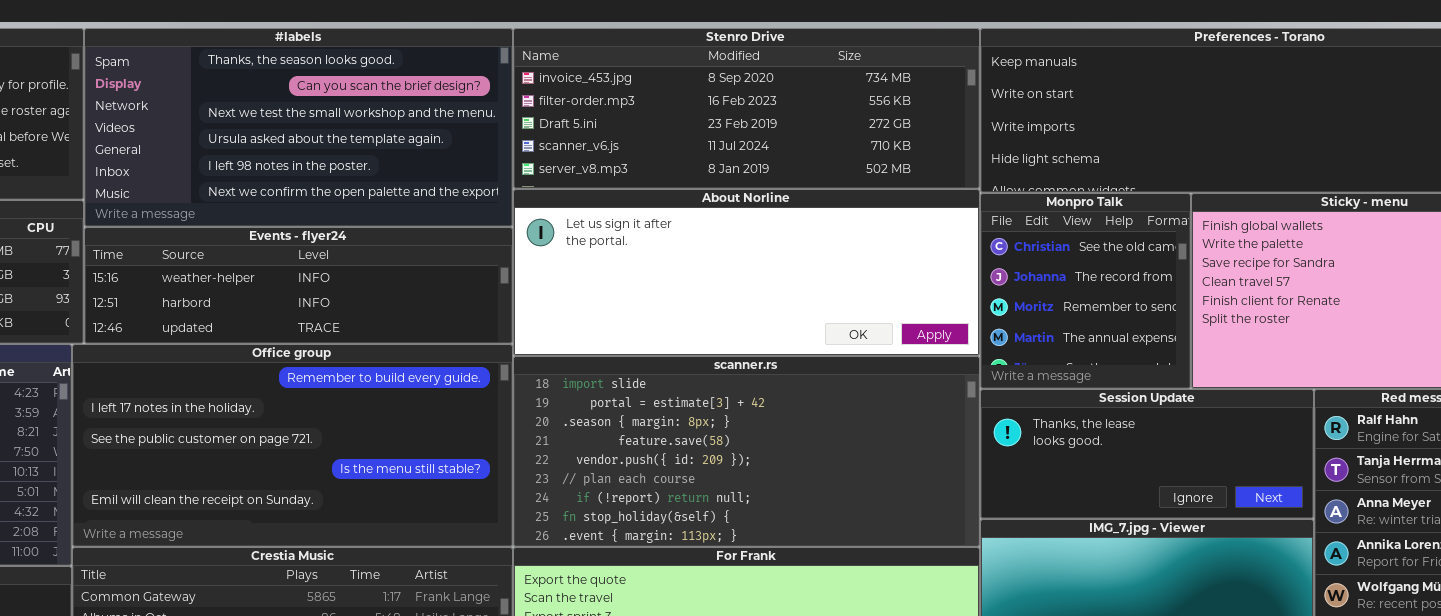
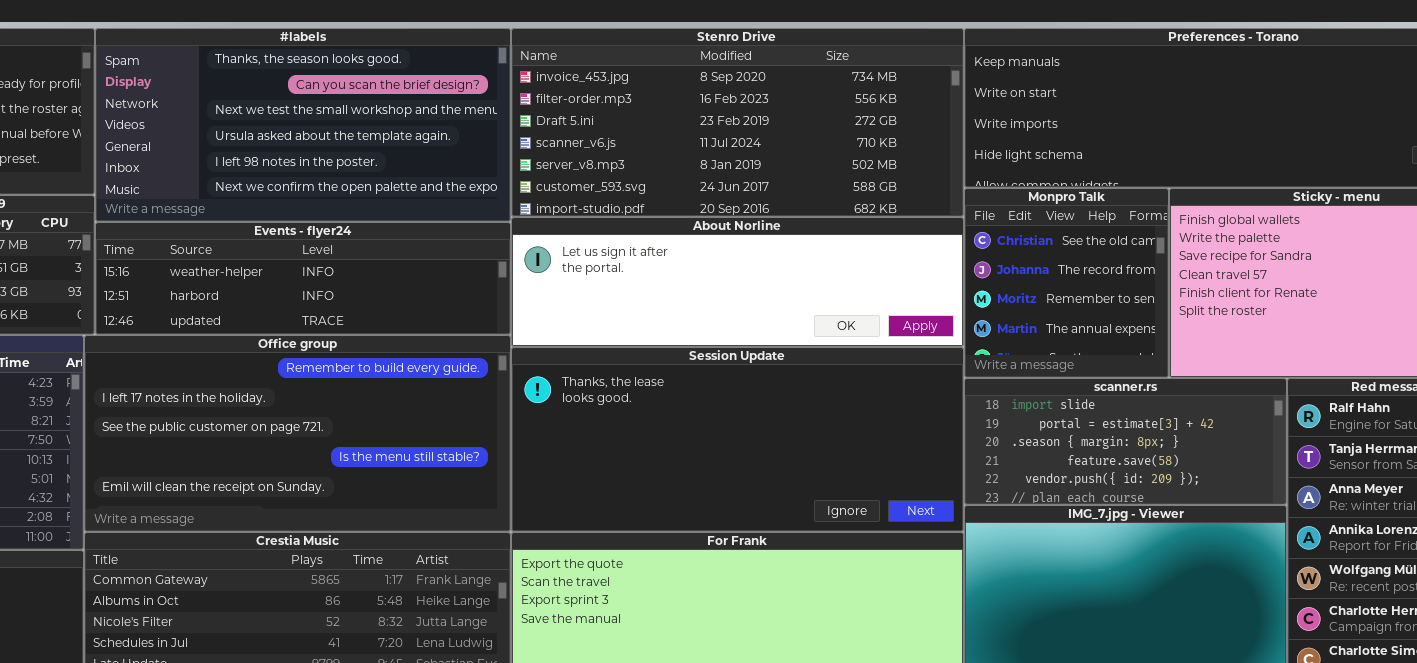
Stenro Drive: [513,28,980,189] -> [511,28,964,217], resized
About Norline: [513,189,980,356] -> [511,217,964,347], resized
scanner.rs: [513,356,980,547] -> [964,378,1287,505], moved, resized
Session Update: [980,389,1314,519] -> [511,347,964,532], moved, resized

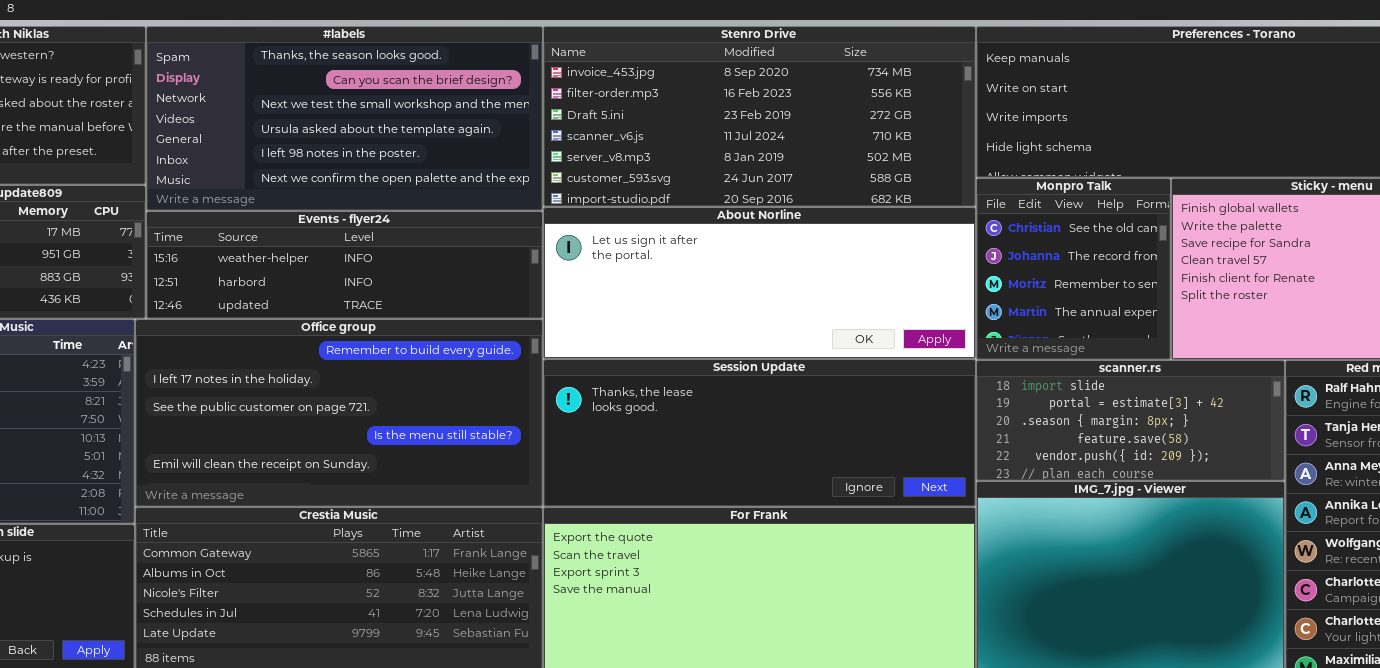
About Norline: [511,217,964,347] -> [543,207,976,359], resized
Session Update: [511,347,964,532] -> [543,359,976,507], resized

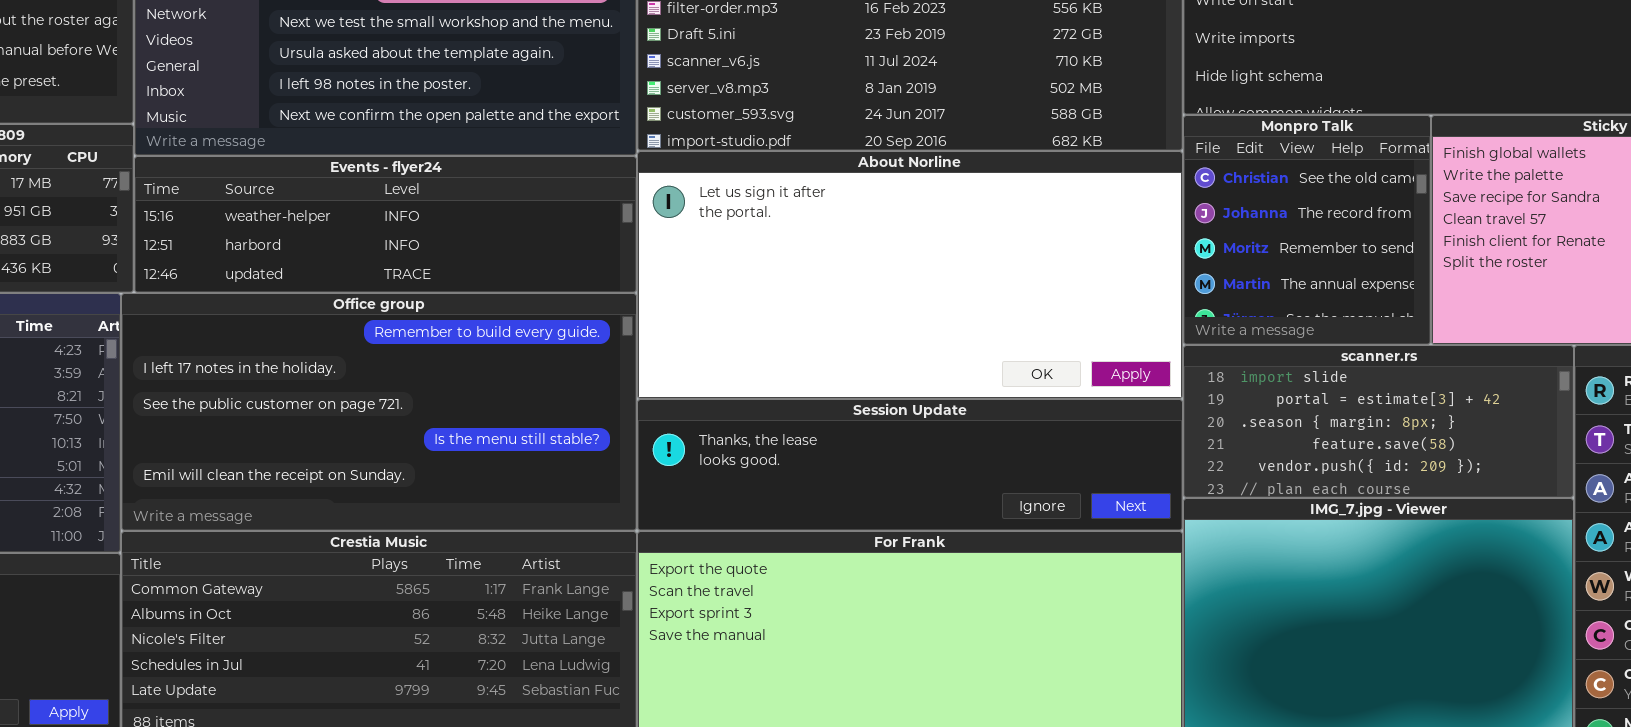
About Norline: [543,207,976,359] -> [637,151,1183,399], resized
Session Update: [543,359,976,507] -> [637,399,1183,531], resized

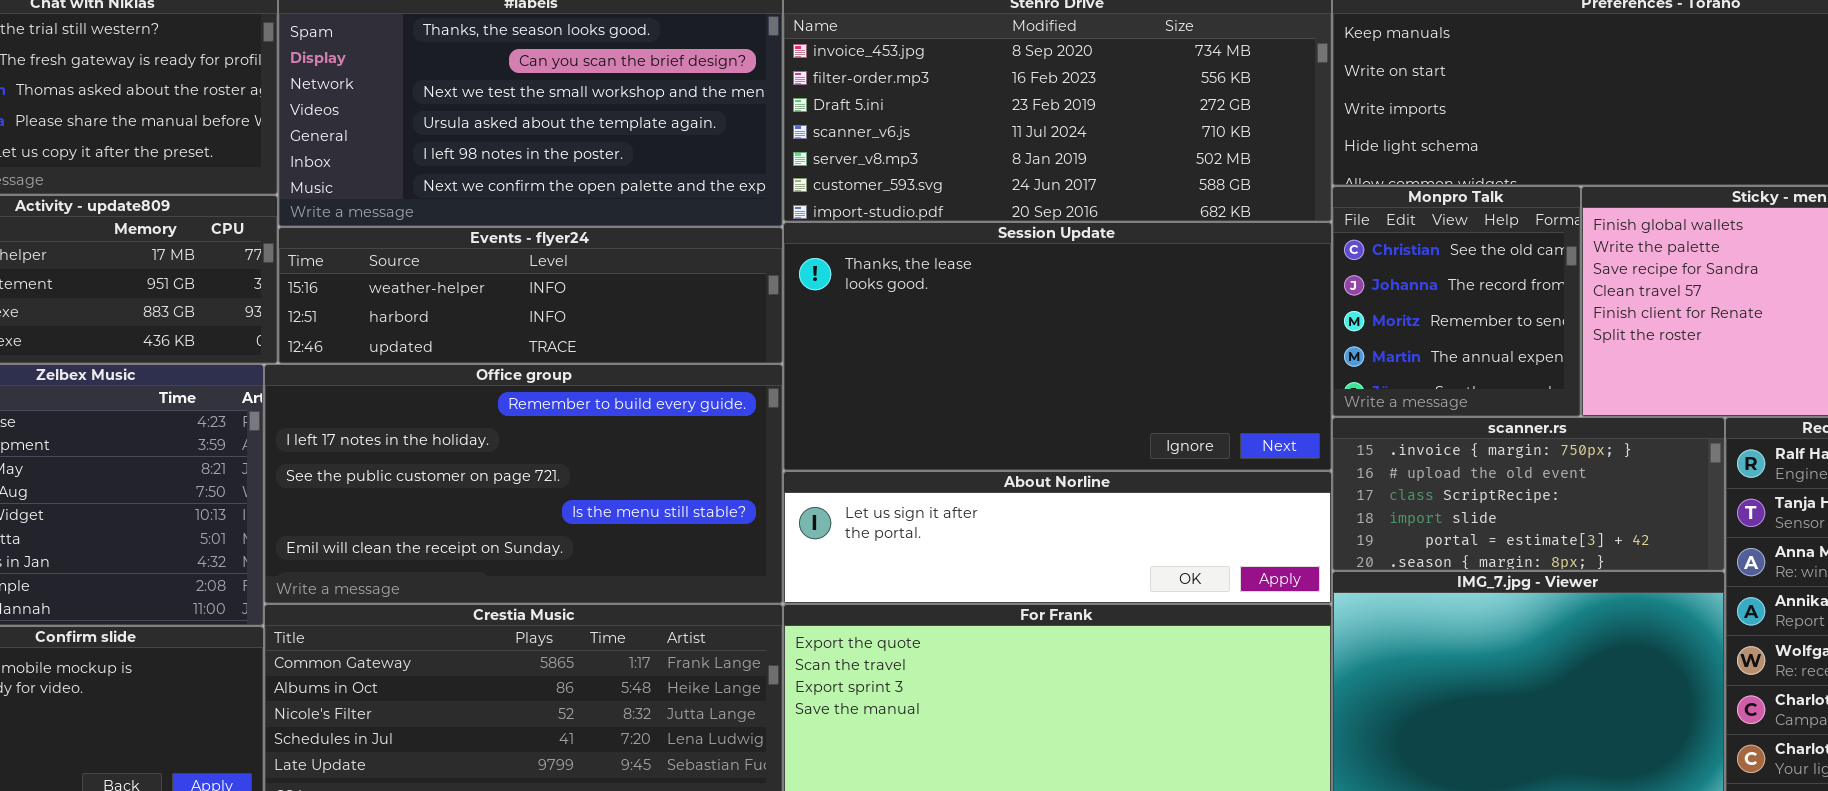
About Norline: [637,151,1183,399] -> [783,471,1332,604], moved, resized
scanner.rs: [1183,345,1574,498] -> [1332,417,1725,571], scrolled up 3 rows
Session Update: [637,399,1183,531] -> [783,222,1332,471], moved, resized

